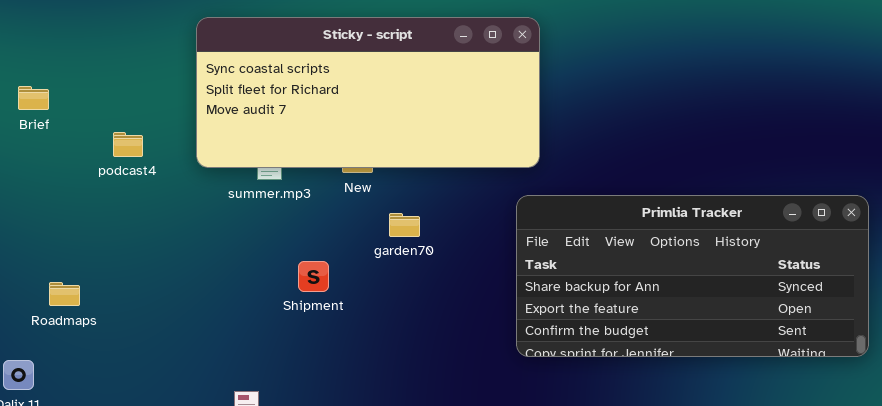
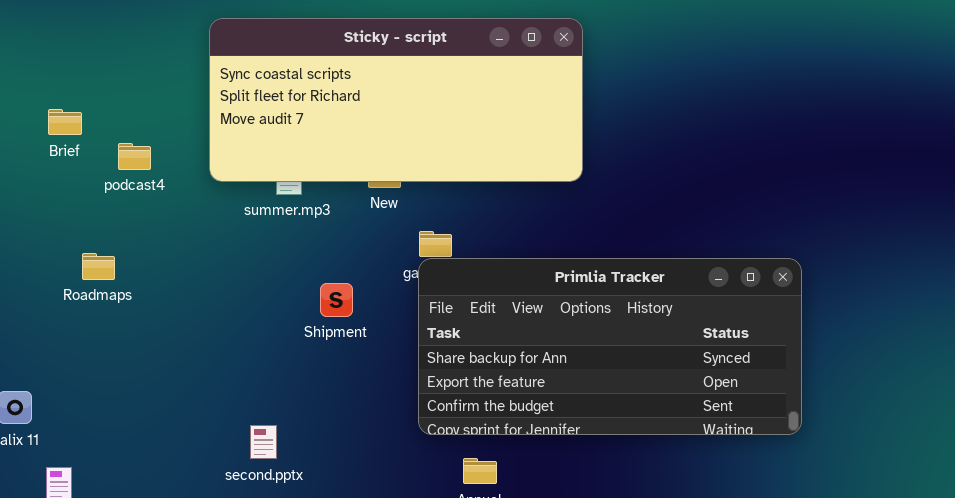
Brief: [18,86,49,110] -> [48,109,82,135], moved
Primlia Tracker: [516,195,869,357] -> [418,258,802,435], moved
Roadmaps: [49,282,80,306] -> [82,253,115,280], moved

